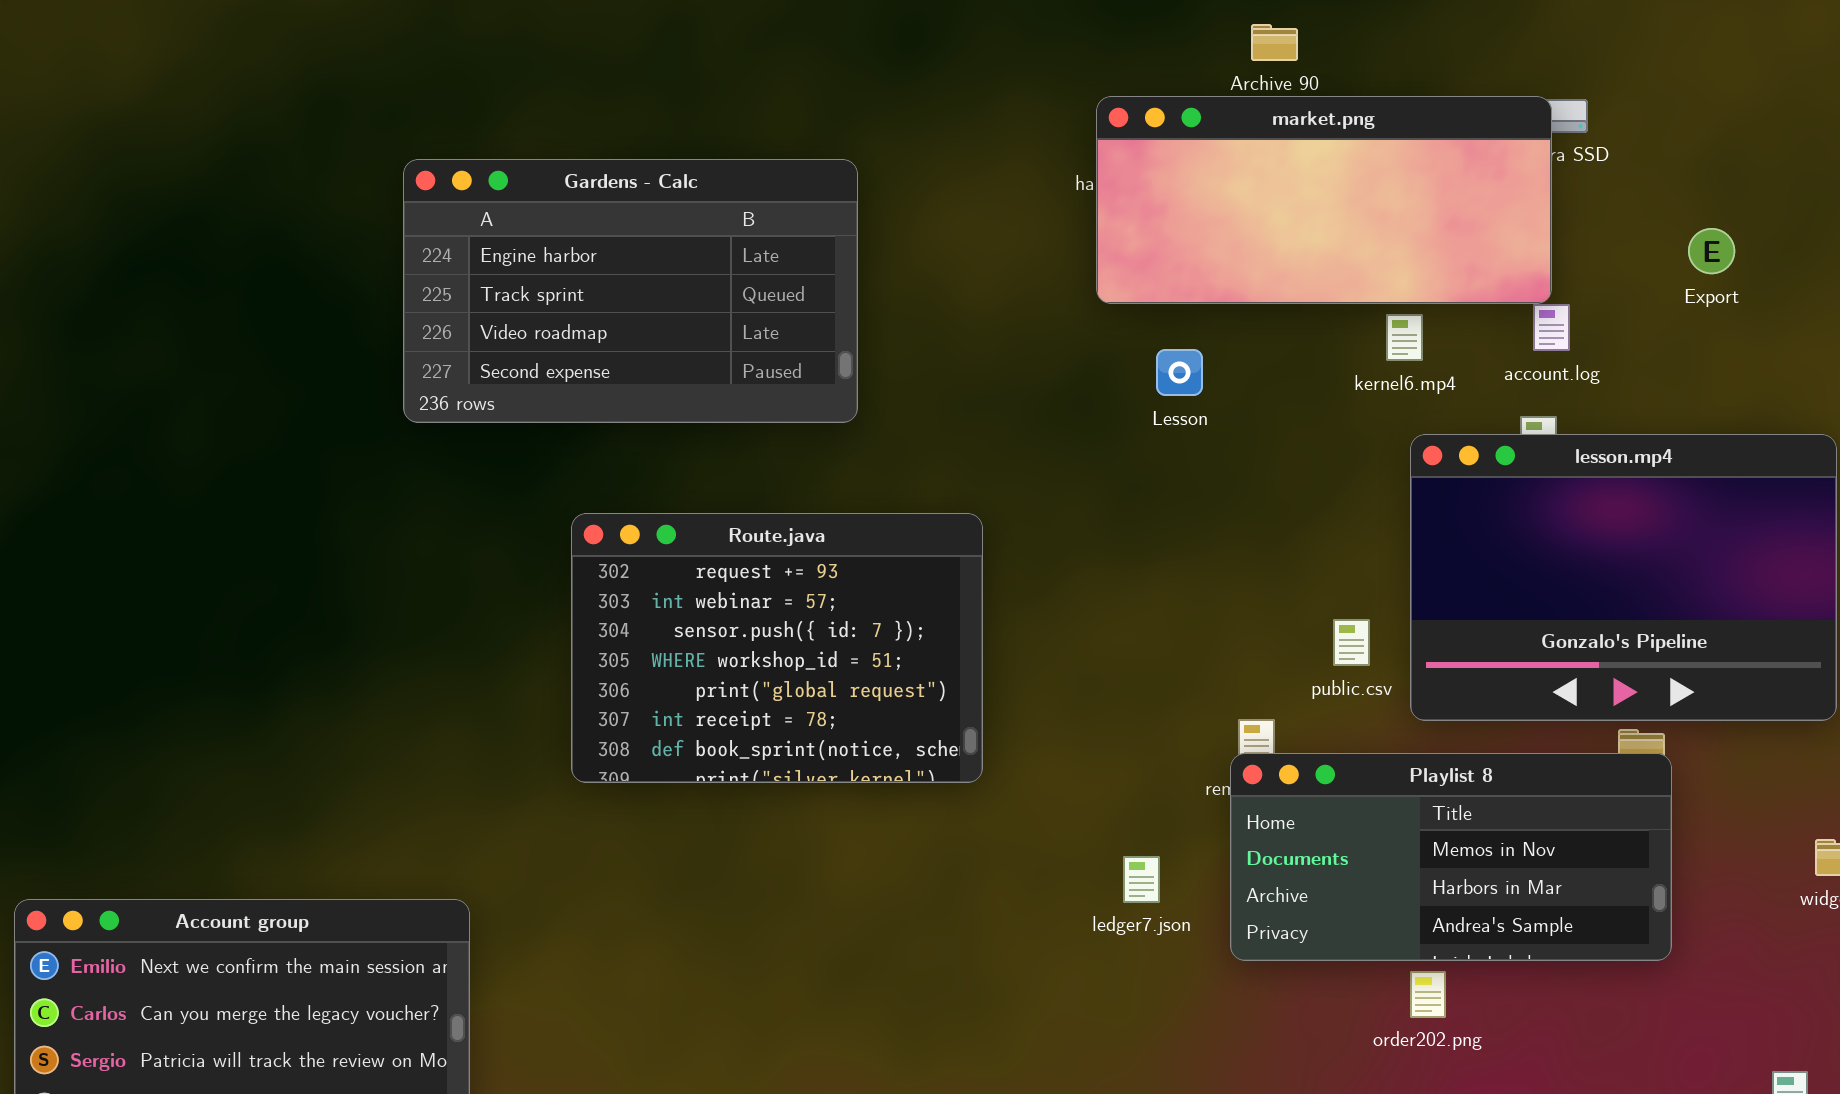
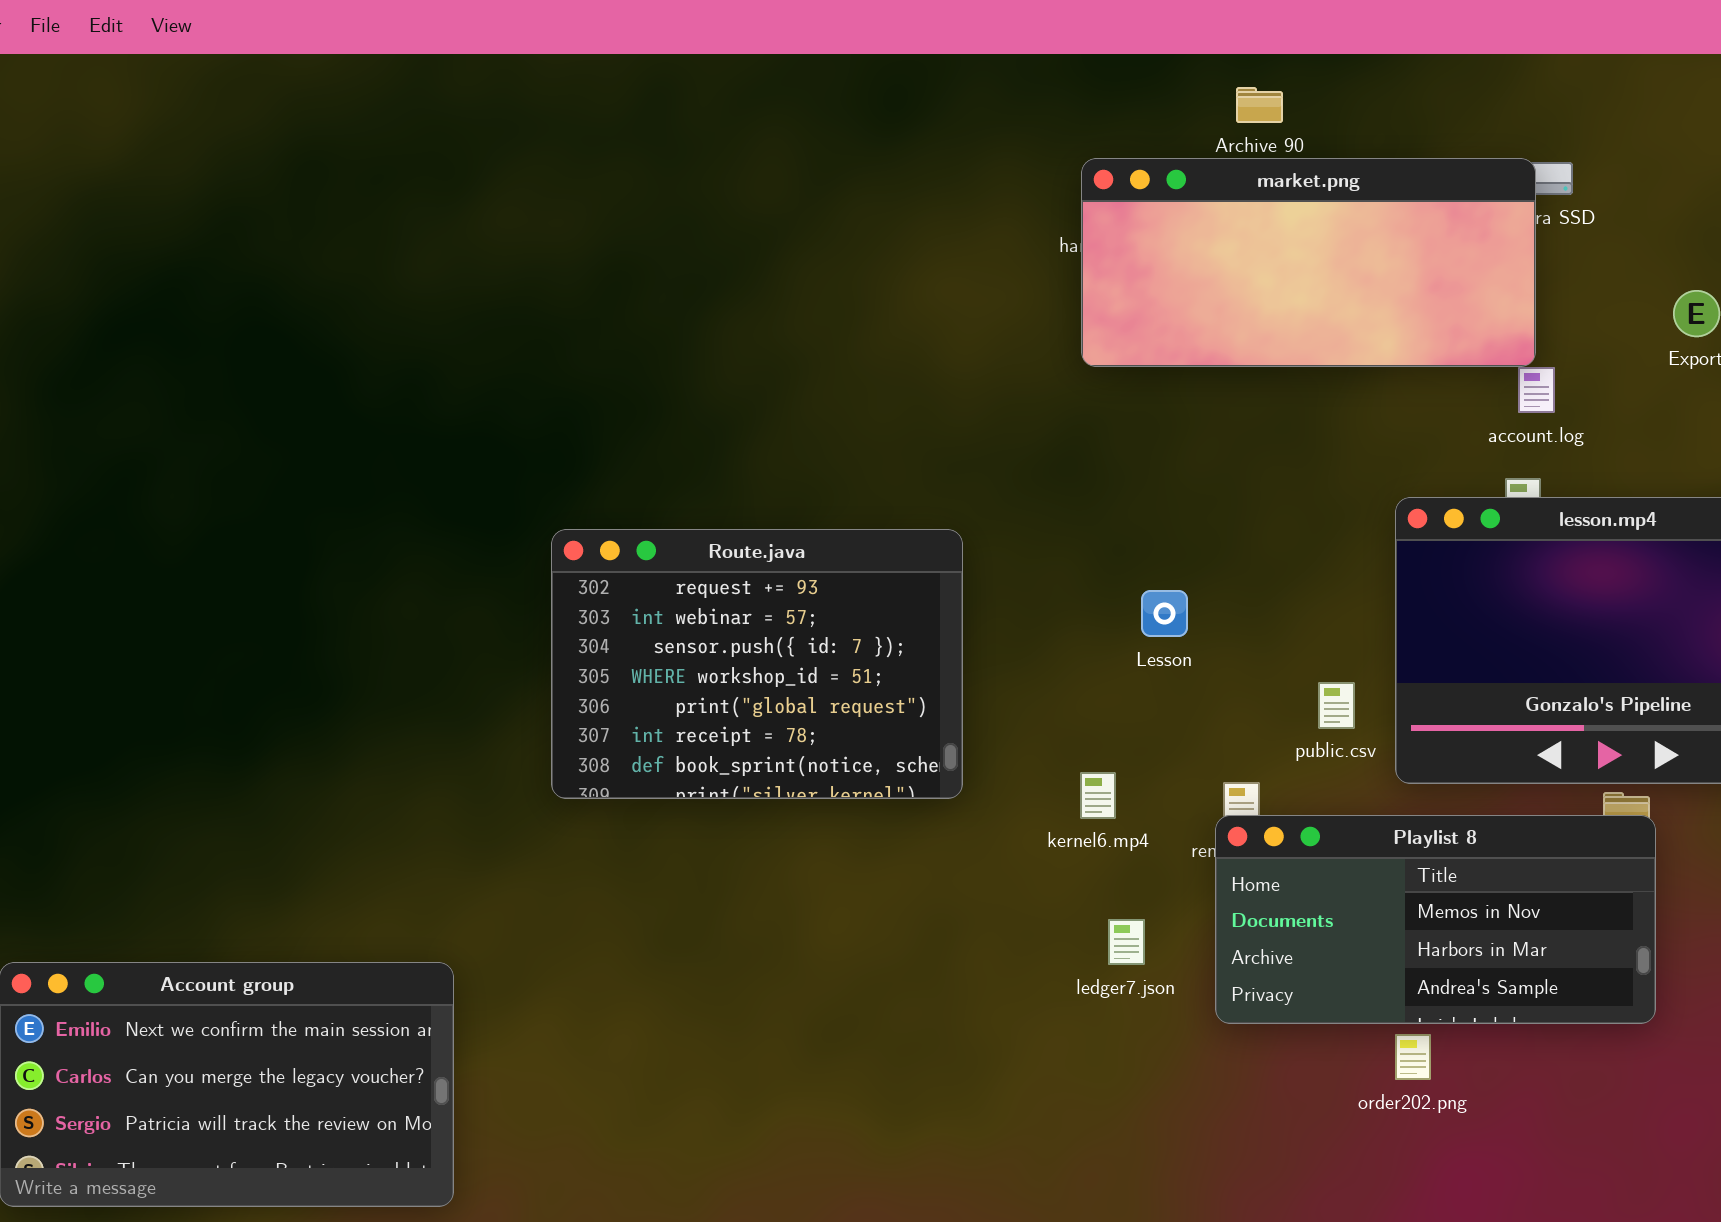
Gardens - Calc: [403,159,858,423] -> none, closed
kernel6.mp4: [1386,314,1423,361] -> [1080,772,1116,819], moved
Lesson: [1156,349,1203,396] -> [1141,590,1188,637], moved
Route.java: [571,513,983,783] -> [551,529,963,799], moved

